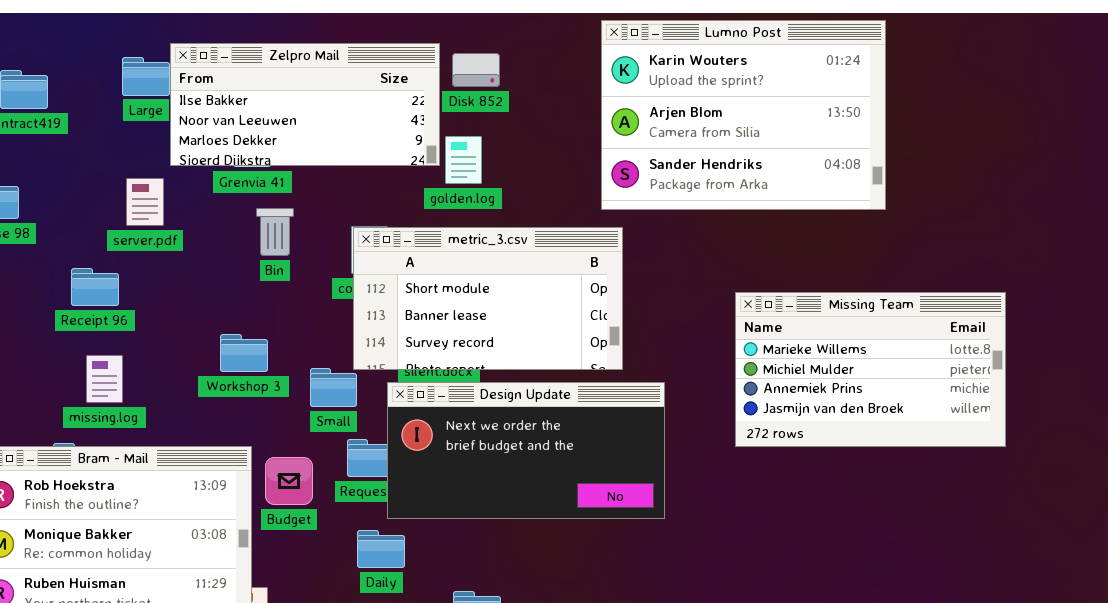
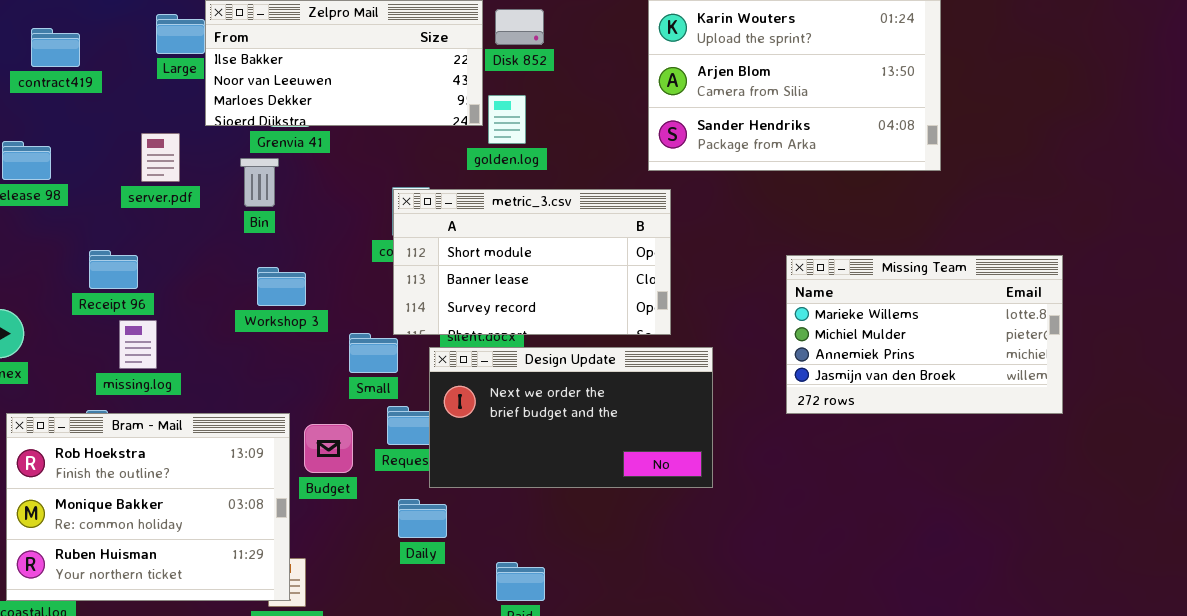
server.pdf: [126,178,164,226] -> [141,133,180,182], moved
Bin: [256,208,294,256] -> [240,158,279,207], moved
Receipt 96: [71,268,119,306] -> [89,250,138,289], moved
Workshop 3: [220,334,268,372] -> [257,267,306,306], moved

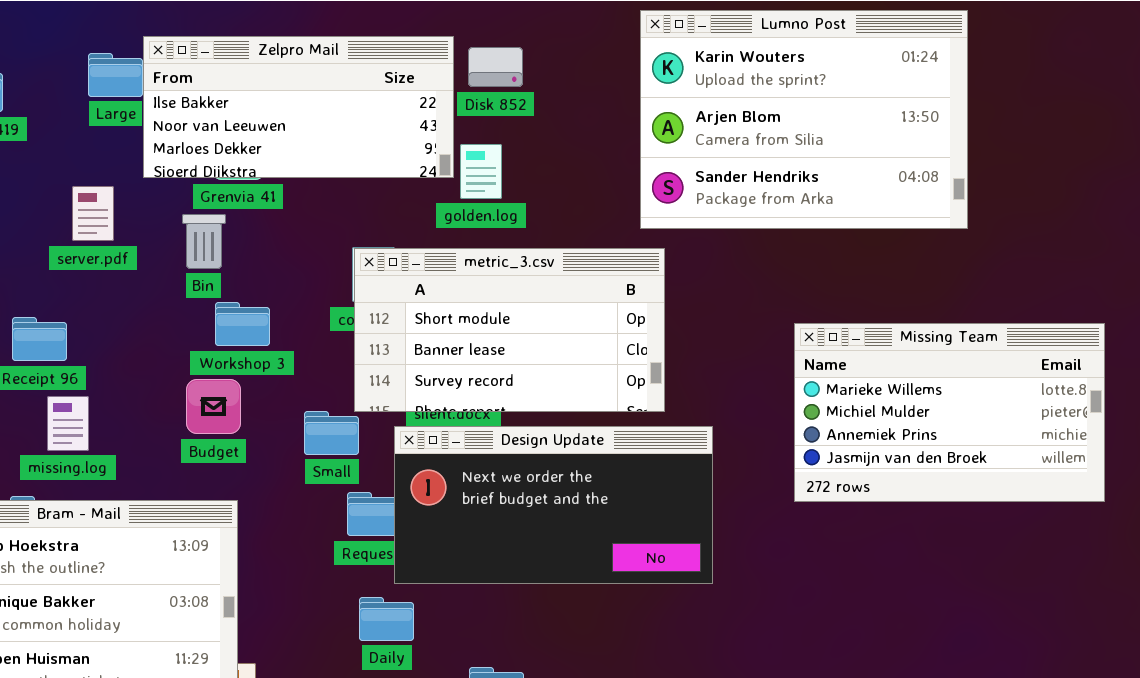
Workshop 3: [257,267,306,306] -> [215,302,270,346], moved
Budget: [304,424,353,473] -> [186,379,241,434], moved

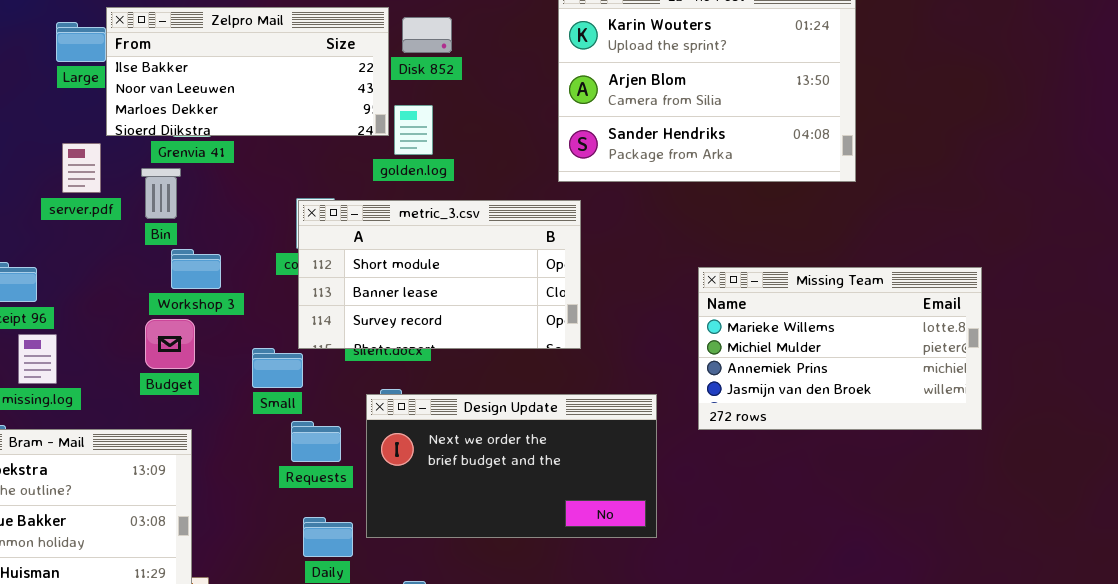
server.pdf: [72,186,114,241] -> [62,143,101,193], moved
Design Update: [394,426,713,584] -> [366,394,657,538], moved

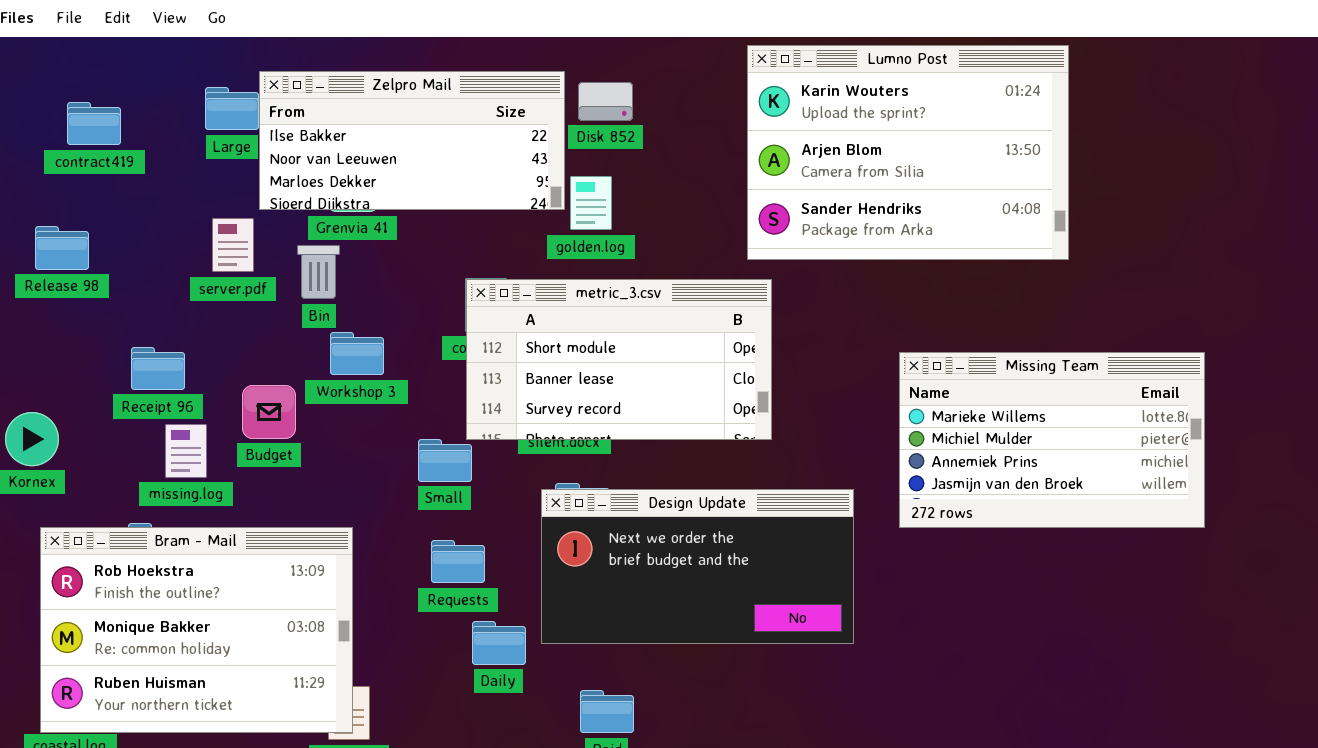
Budget: [145,319,195,369] -> [242,385,296,439], moved
Requests: [291,421,341,462] -> [431,540,485,583], moved

